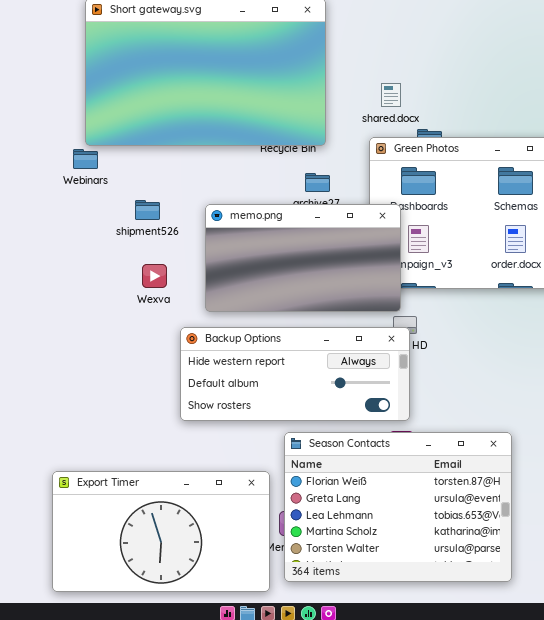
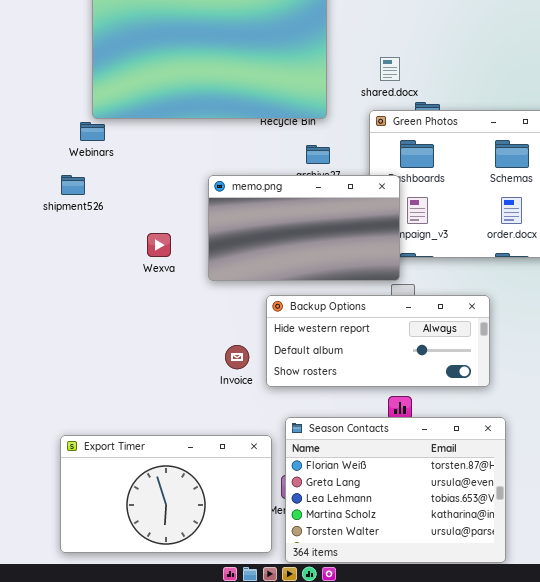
shipment526: [135,200,160,220] -> [61,175,85,195], moved
Backup Options: [180,327,410,421] -> [266,295,490,387], moved
Season Contacts: [284,432,512,582] -> [285,417,506,563], moved

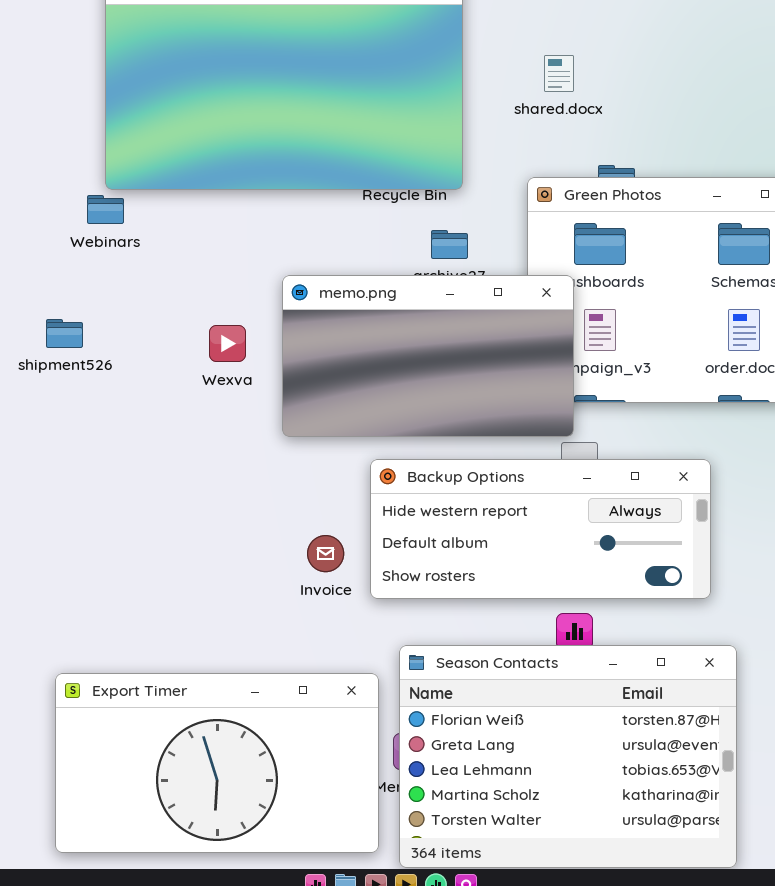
shared.docx: [380,57,400,81] -> [544,55,574,92], moved
shipment526: [61,175,85,195] -> [46,319,83,348], moved
Wexva: [147,233,171,257] -> [209,325,246,362], moved

